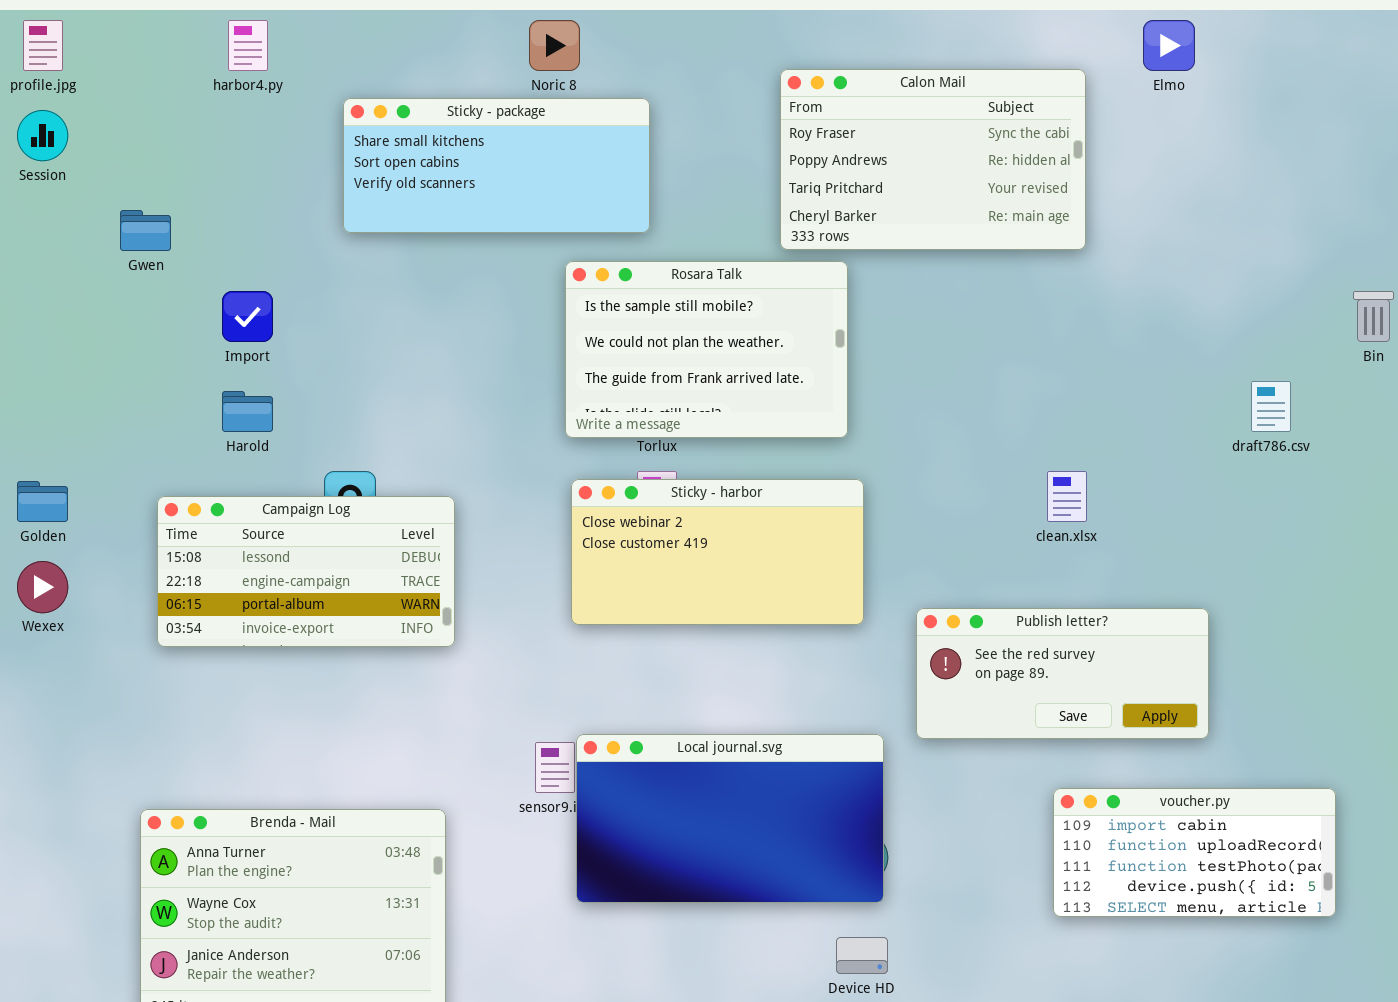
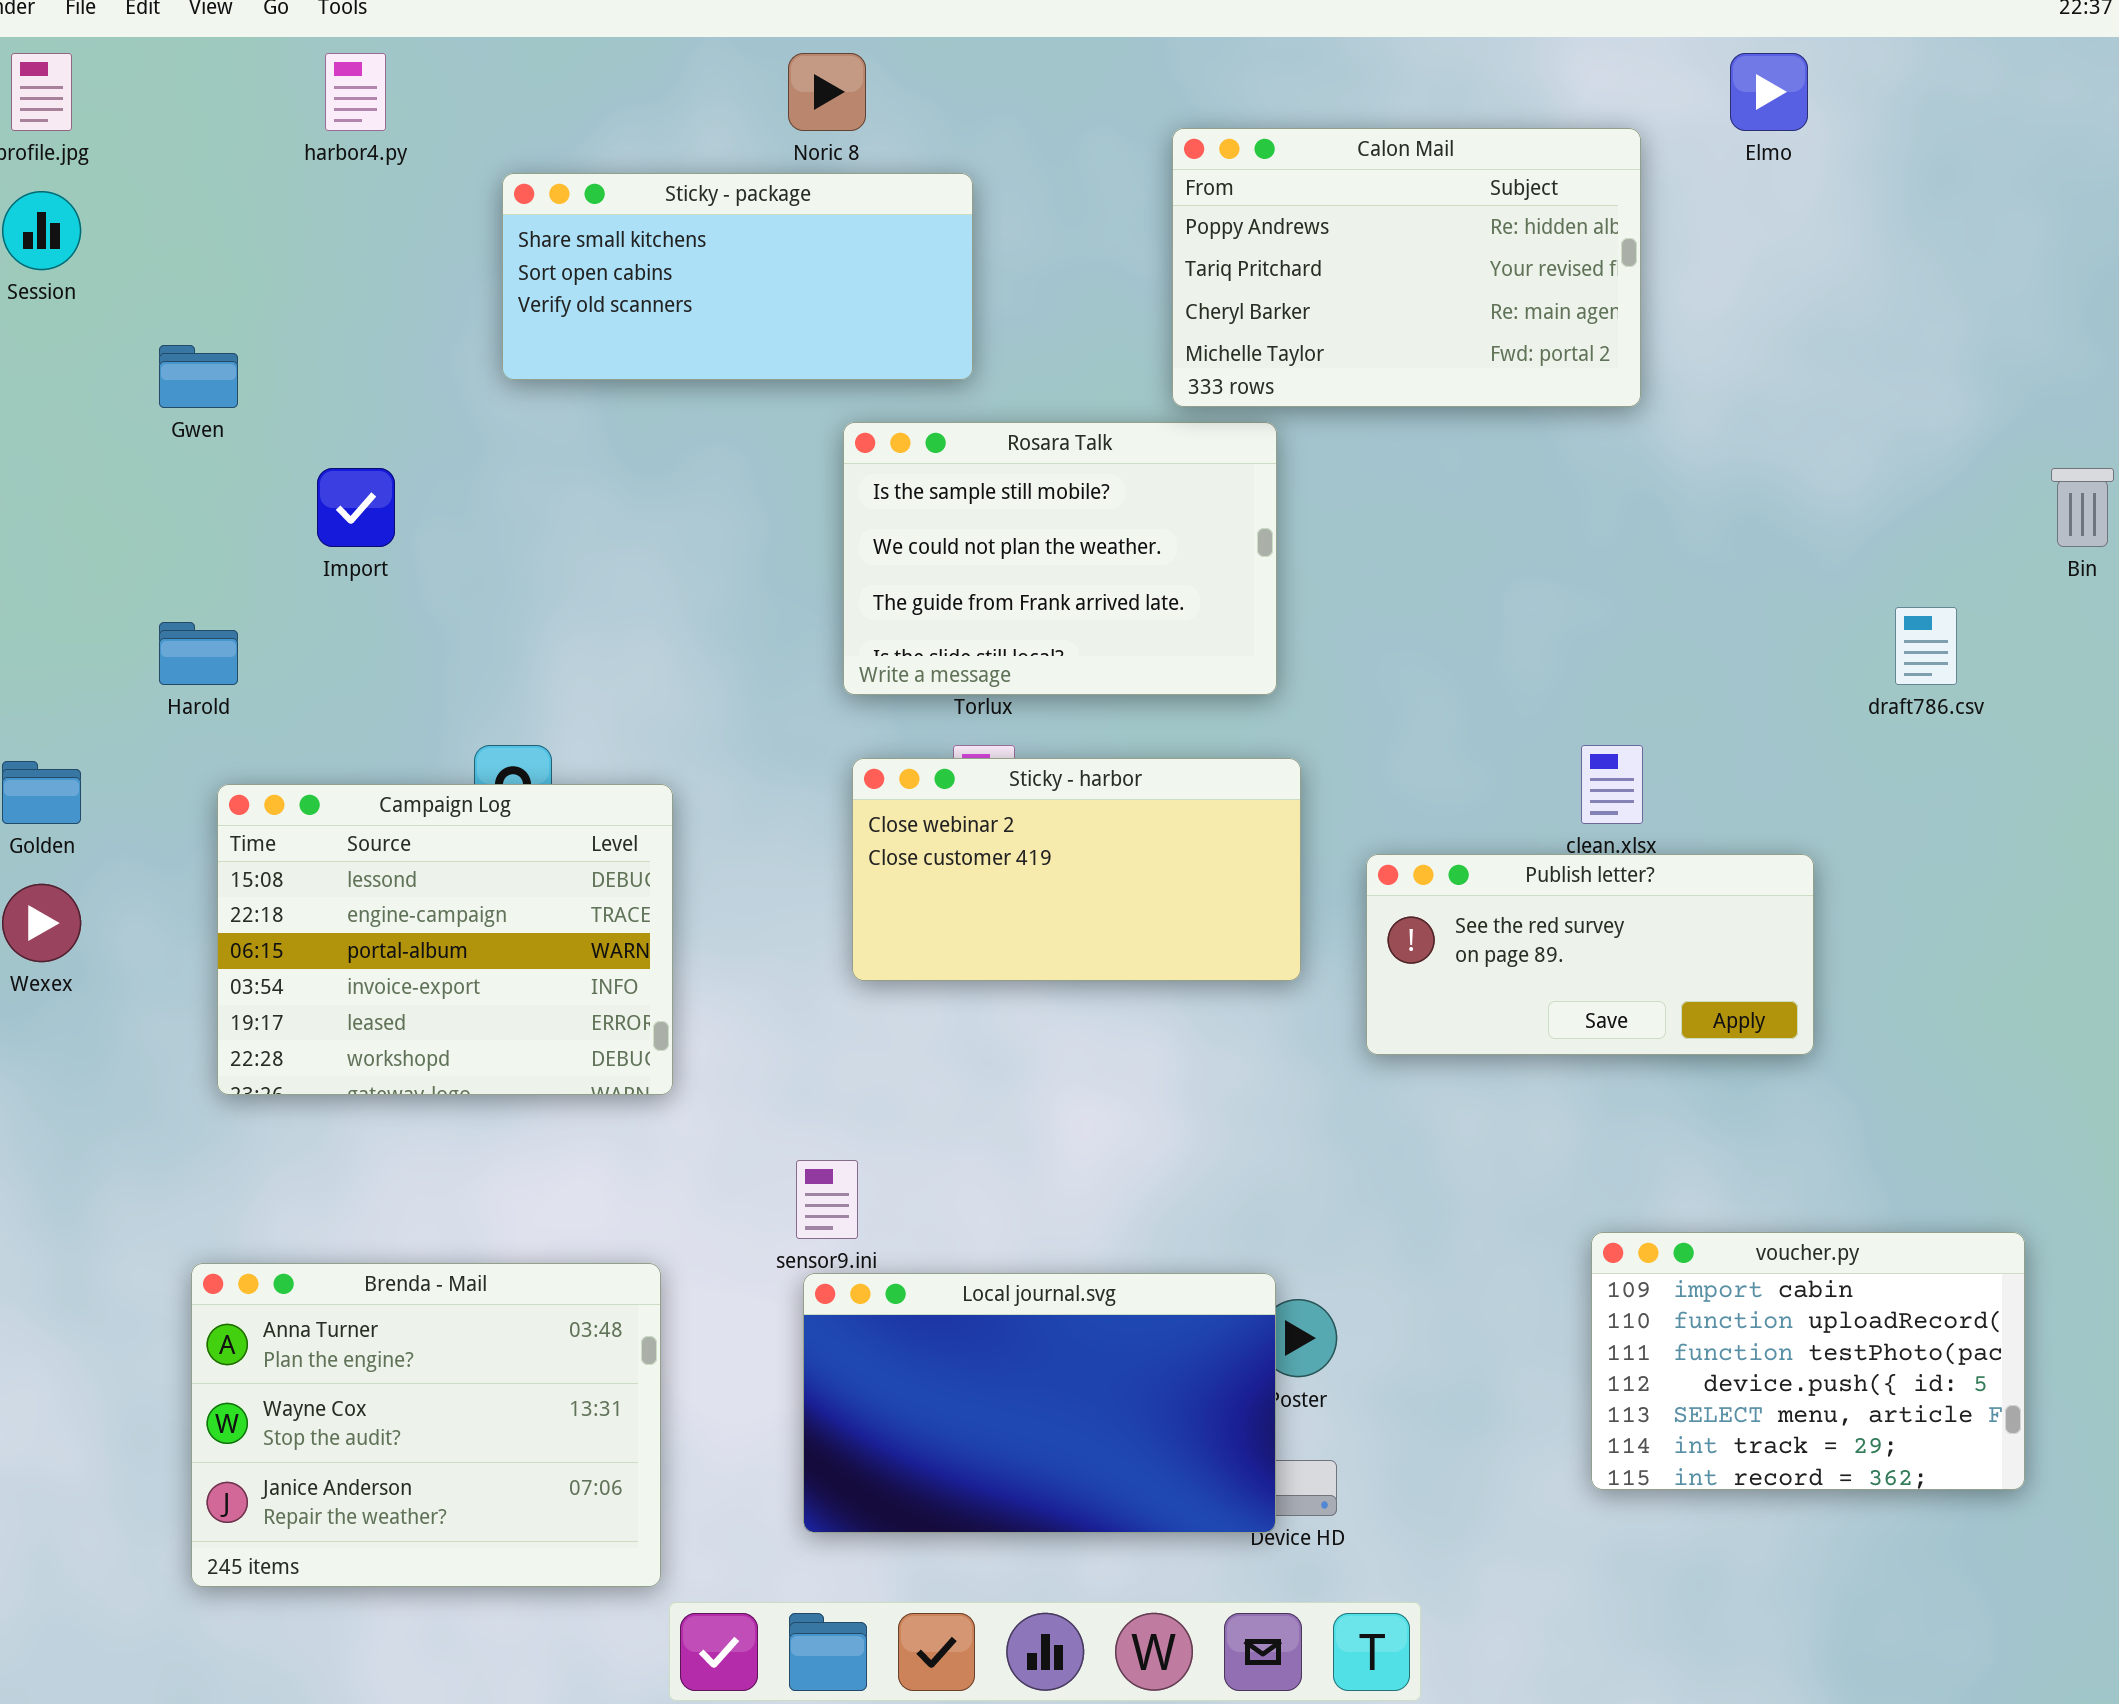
Calon Mail: [780,69,1086,250] -> [1172,128,1641,407], scrolled down 1 row
Harold: [222,391,273,432] -> [159,622,238,685], moved
Campaign Log: [157,496,455,647] -> [217,784,673,1095], resized
Publish letter?: [916,608,1209,739] -> [1366,854,1814,1055], moved
Local journal.svg: [576,734,884,903] -> [803,1273,1276,1533], moved
voucher.py: [1053,788,1336,917] -> [1591,1232,2025,1490], resized

